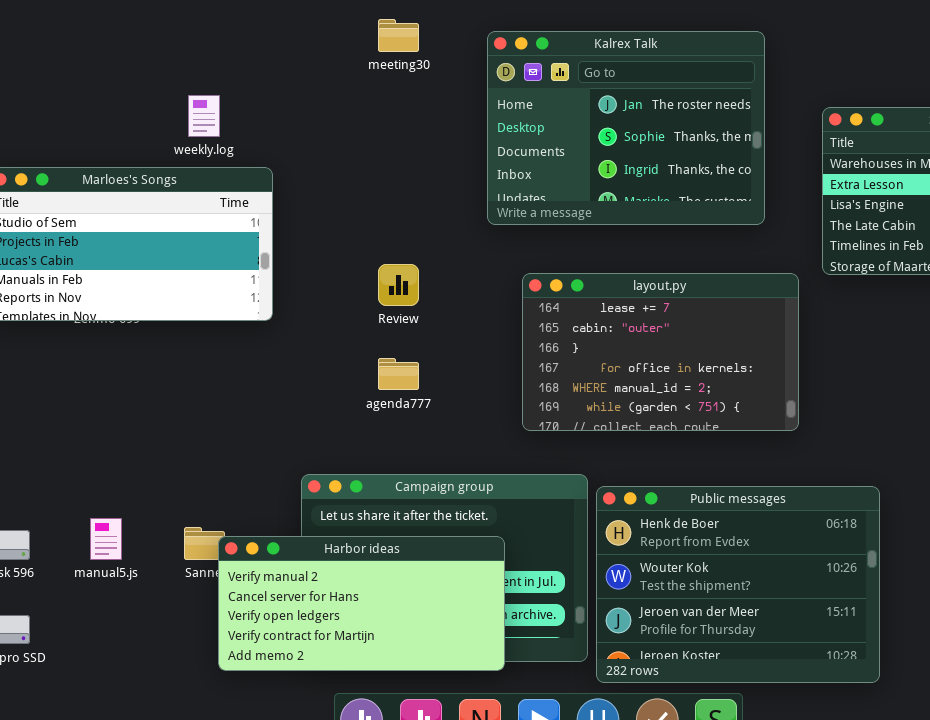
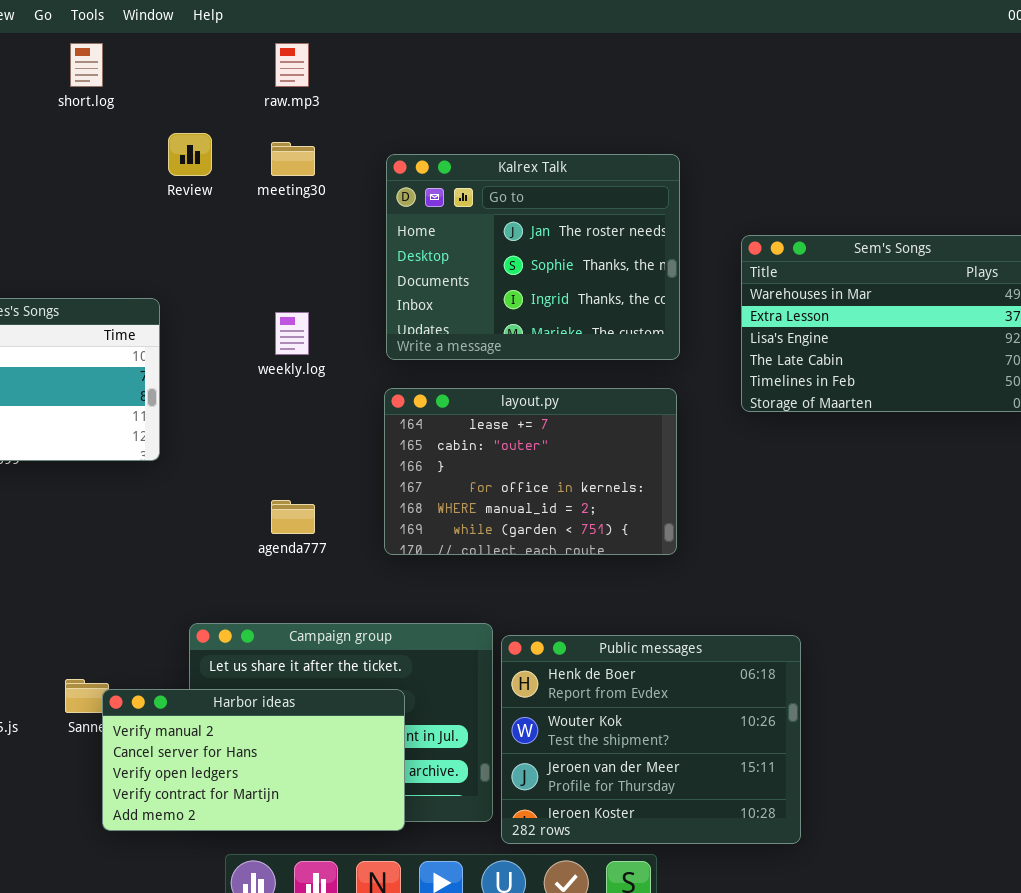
weekly.log: [188,95,220,137] -> [275,312,309,355], moved
Review: [378,264,419,306] -> [168,133,212,176], moved
layout.py: [522,273,799,431] -> [384,388,677,555], moved

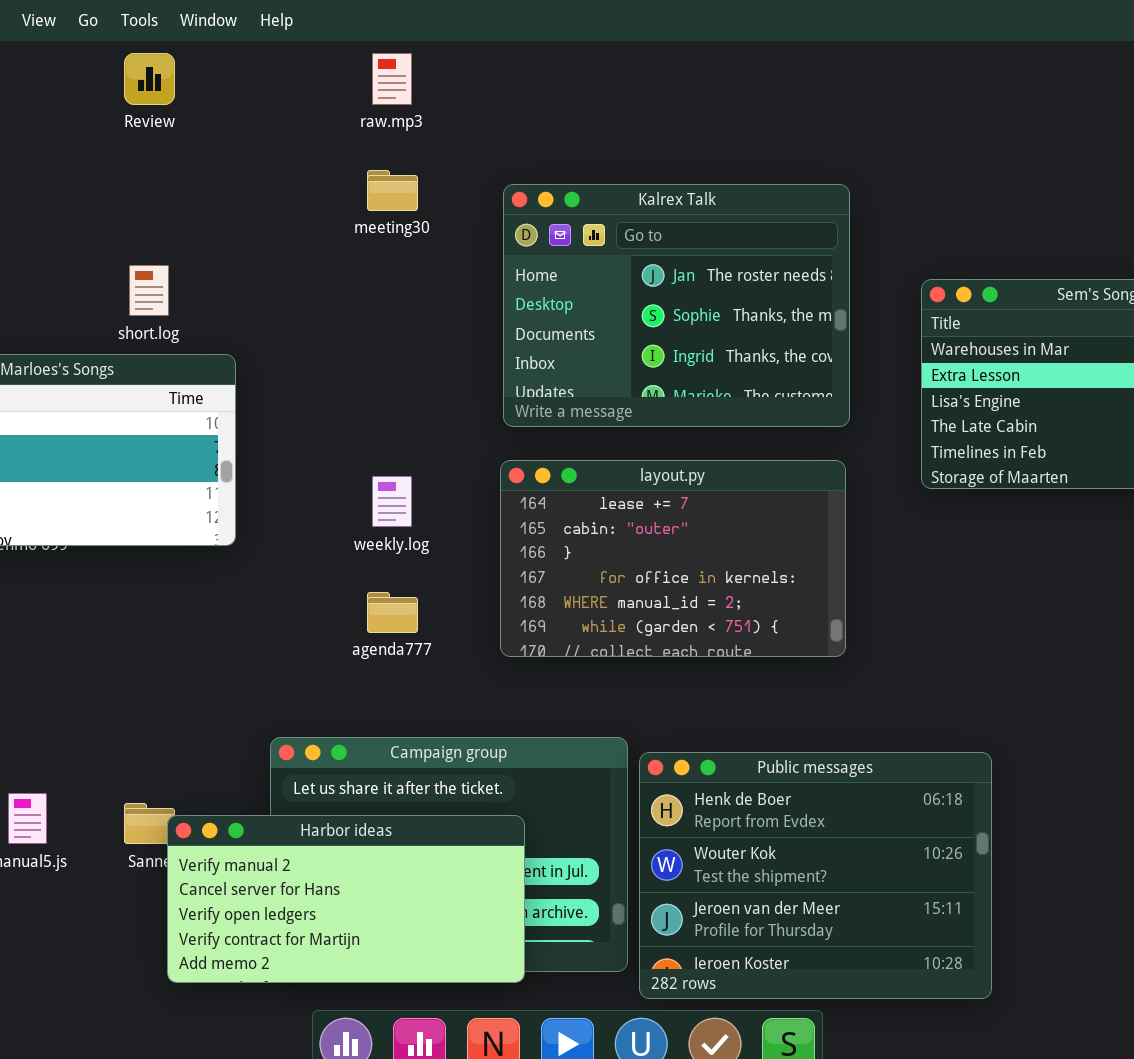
short.log: [70,43,103,87] -> [129,265,169,316], moved
Review: [168,133,212,176] -> [124,53,175,105], moved
weekly.log: [275,312,309,355] -> [372,476,412,527], moved

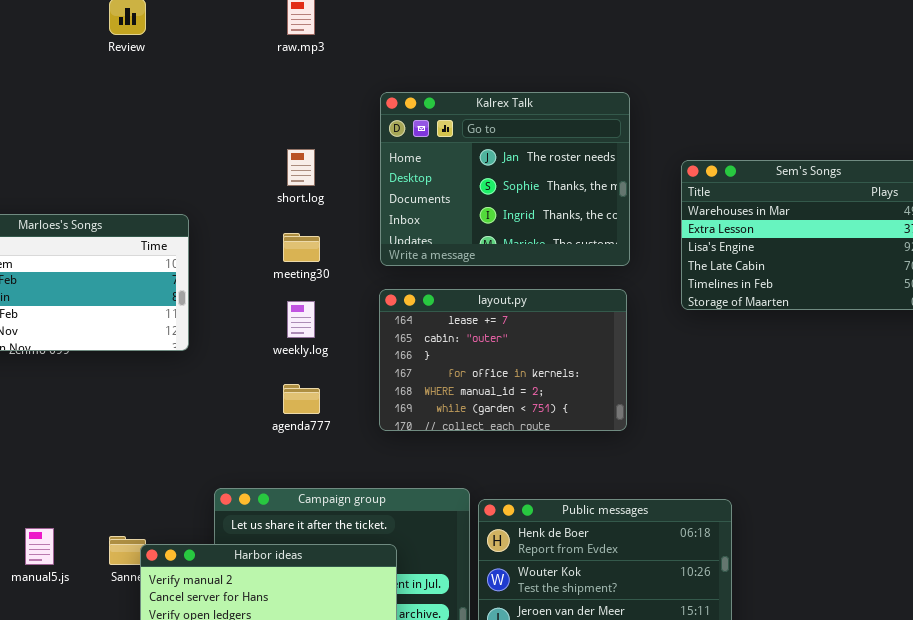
meeting30: [367,170,418,211] -> [283,233,320,262], moved
short.log: [129,265,169,316] -> [287,149,315,186], moved

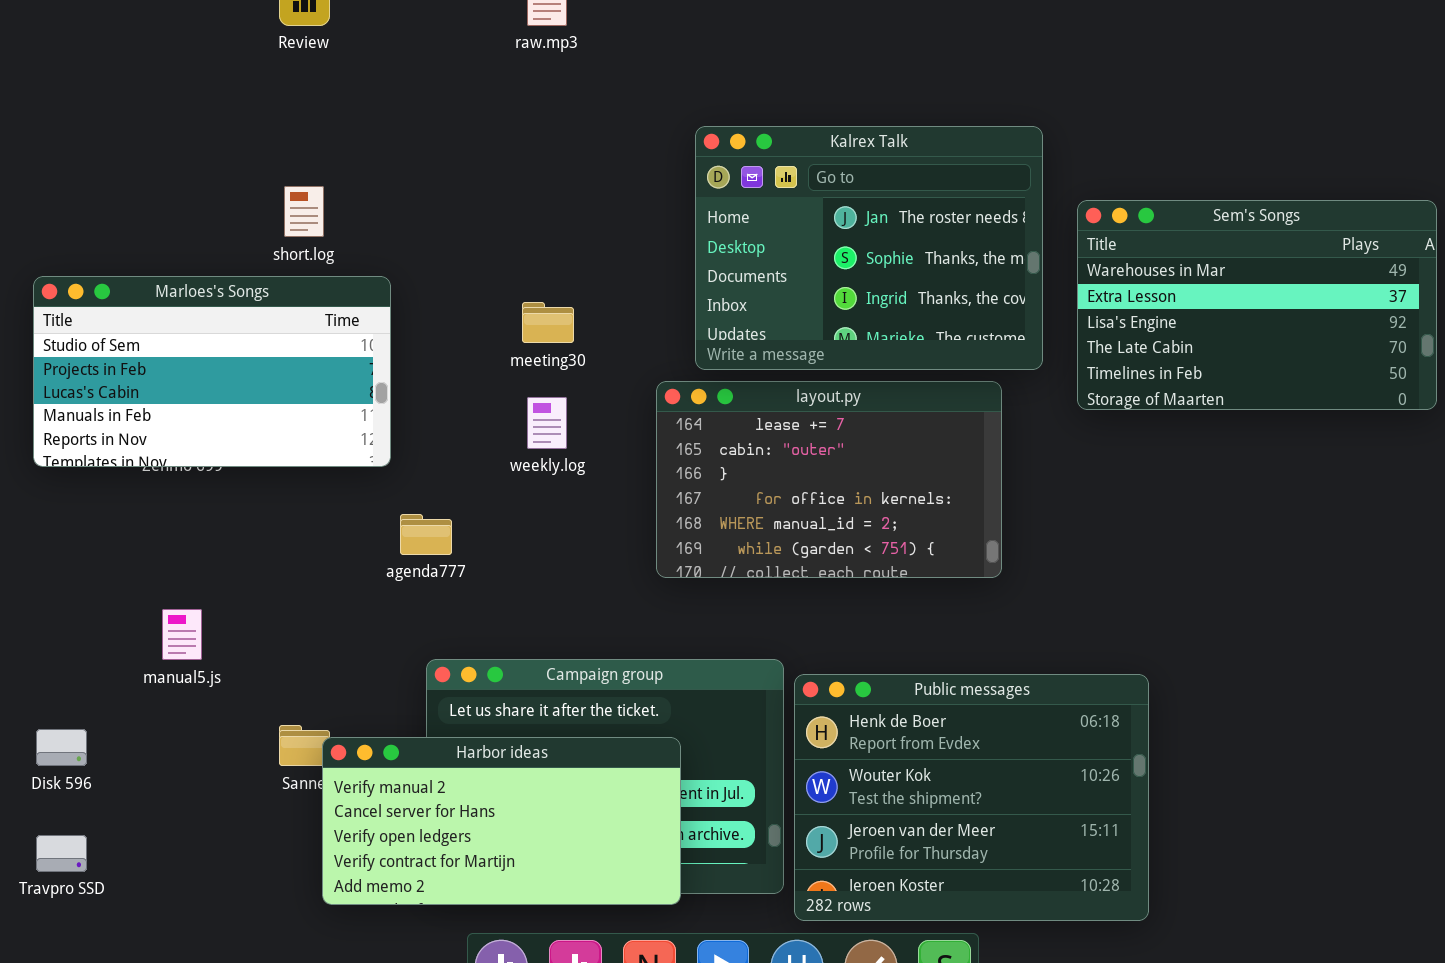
Kalrex Talk: [380,92,630,266] -> [695,126,1043,370], moved
short.log: [287,149,315,186] -> [284,186,324,237], moved
agenda777: [283,384,320,414] -> [400,514,452,555], moved
manual5.js: [25,528,54,565] -> [162,609,202,660], moved

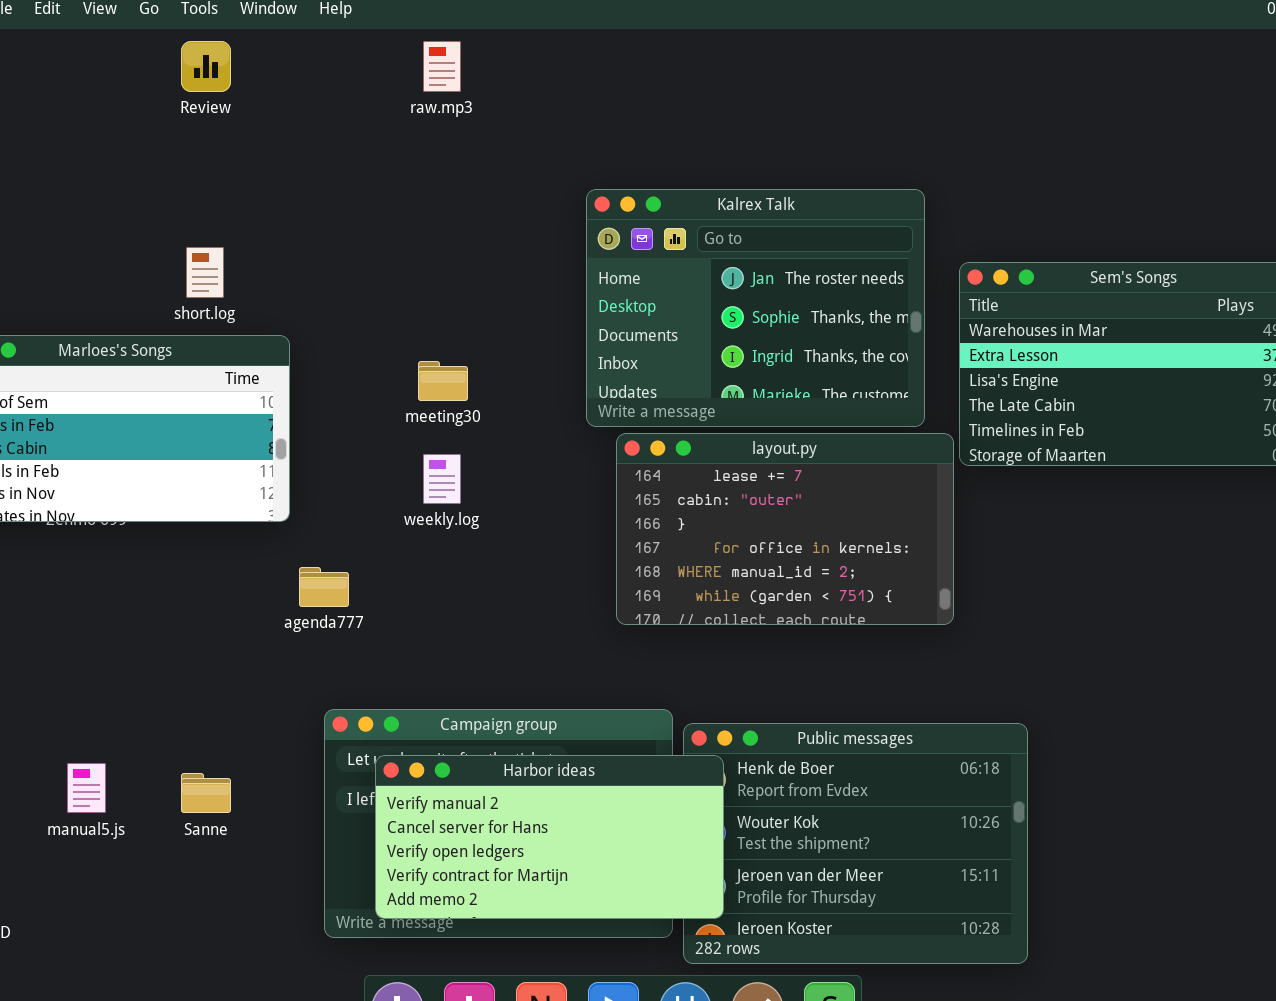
layout.py: [656,381,1002,578] -> [616,433,954,625], moved
manual5.js: [162,609,202,660] -> [67,763,106,813], moved
Harbor ideas: [322,737,681,905] -> [375,755,724,919], moved

